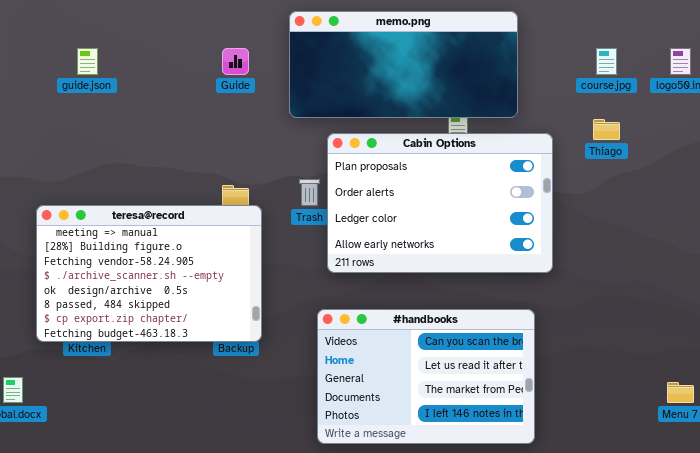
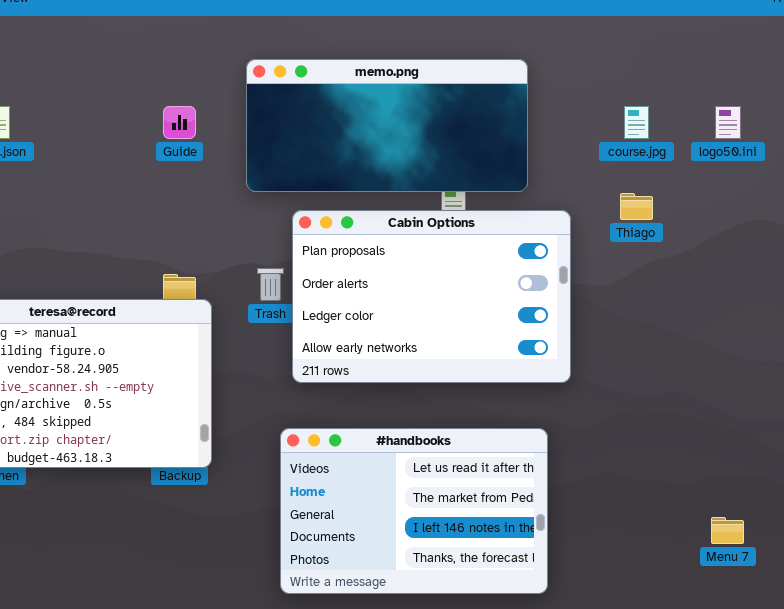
#handbooks: [317,309,535,444] -> [280,428,548,594], scrolled down 1 row

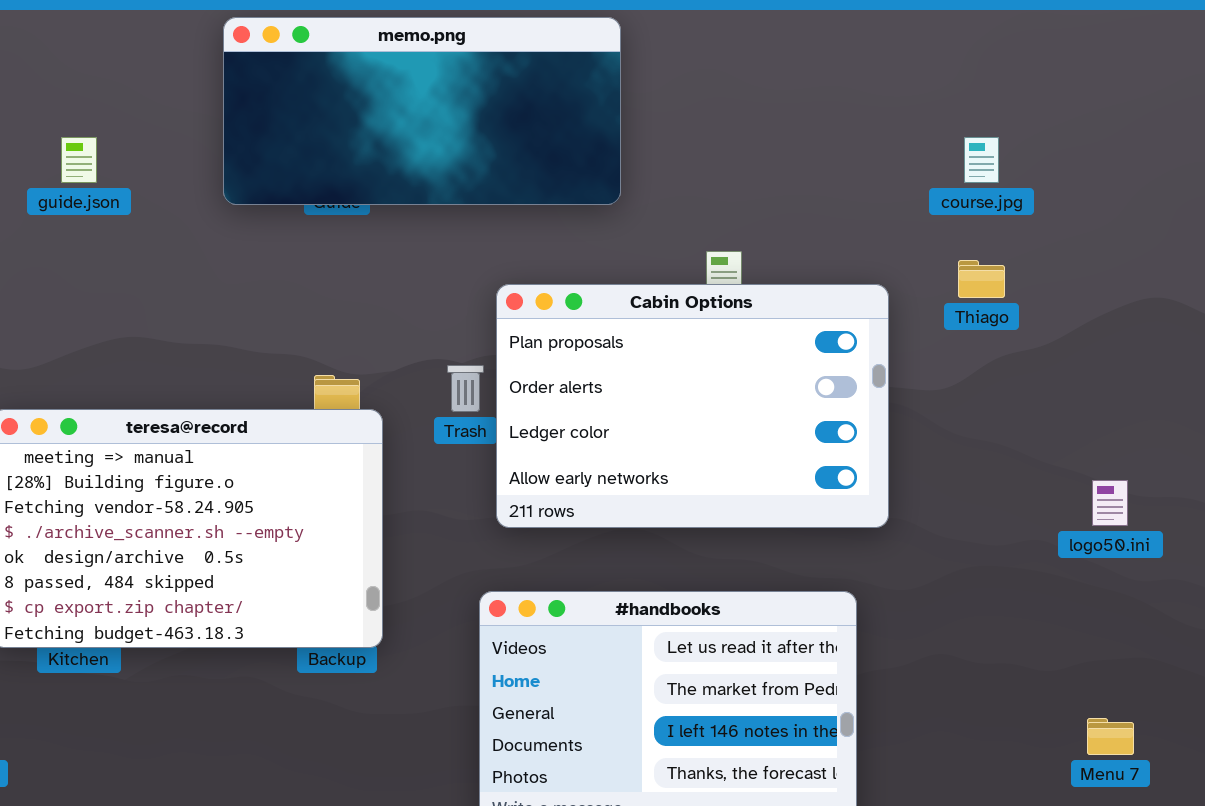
memo.png: [246,59,528,192] -> [223,17,621,205], moved
logo50.ini: [715,106,741,139] -> [1092,480,1128,526], moved

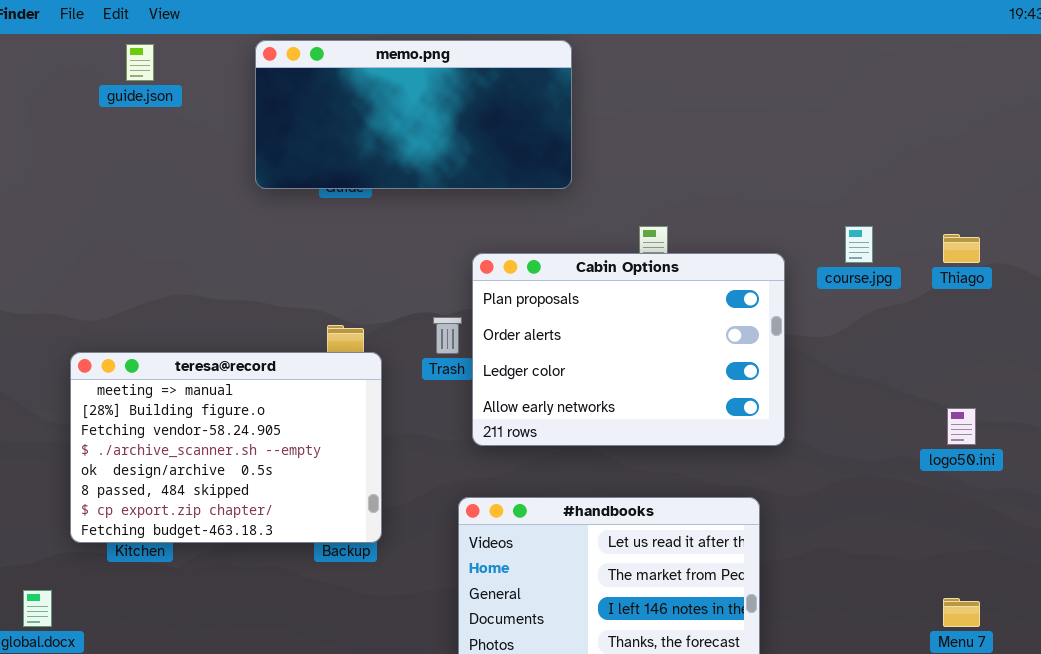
guide.json: [61,137,97,183] -> [126,44,154,81], moved
course.jpg: [964,137,999,183] -> [845,226,873,263], moved
Thiago: [958,260,1005,298] -> [943,234,980,263], moved

